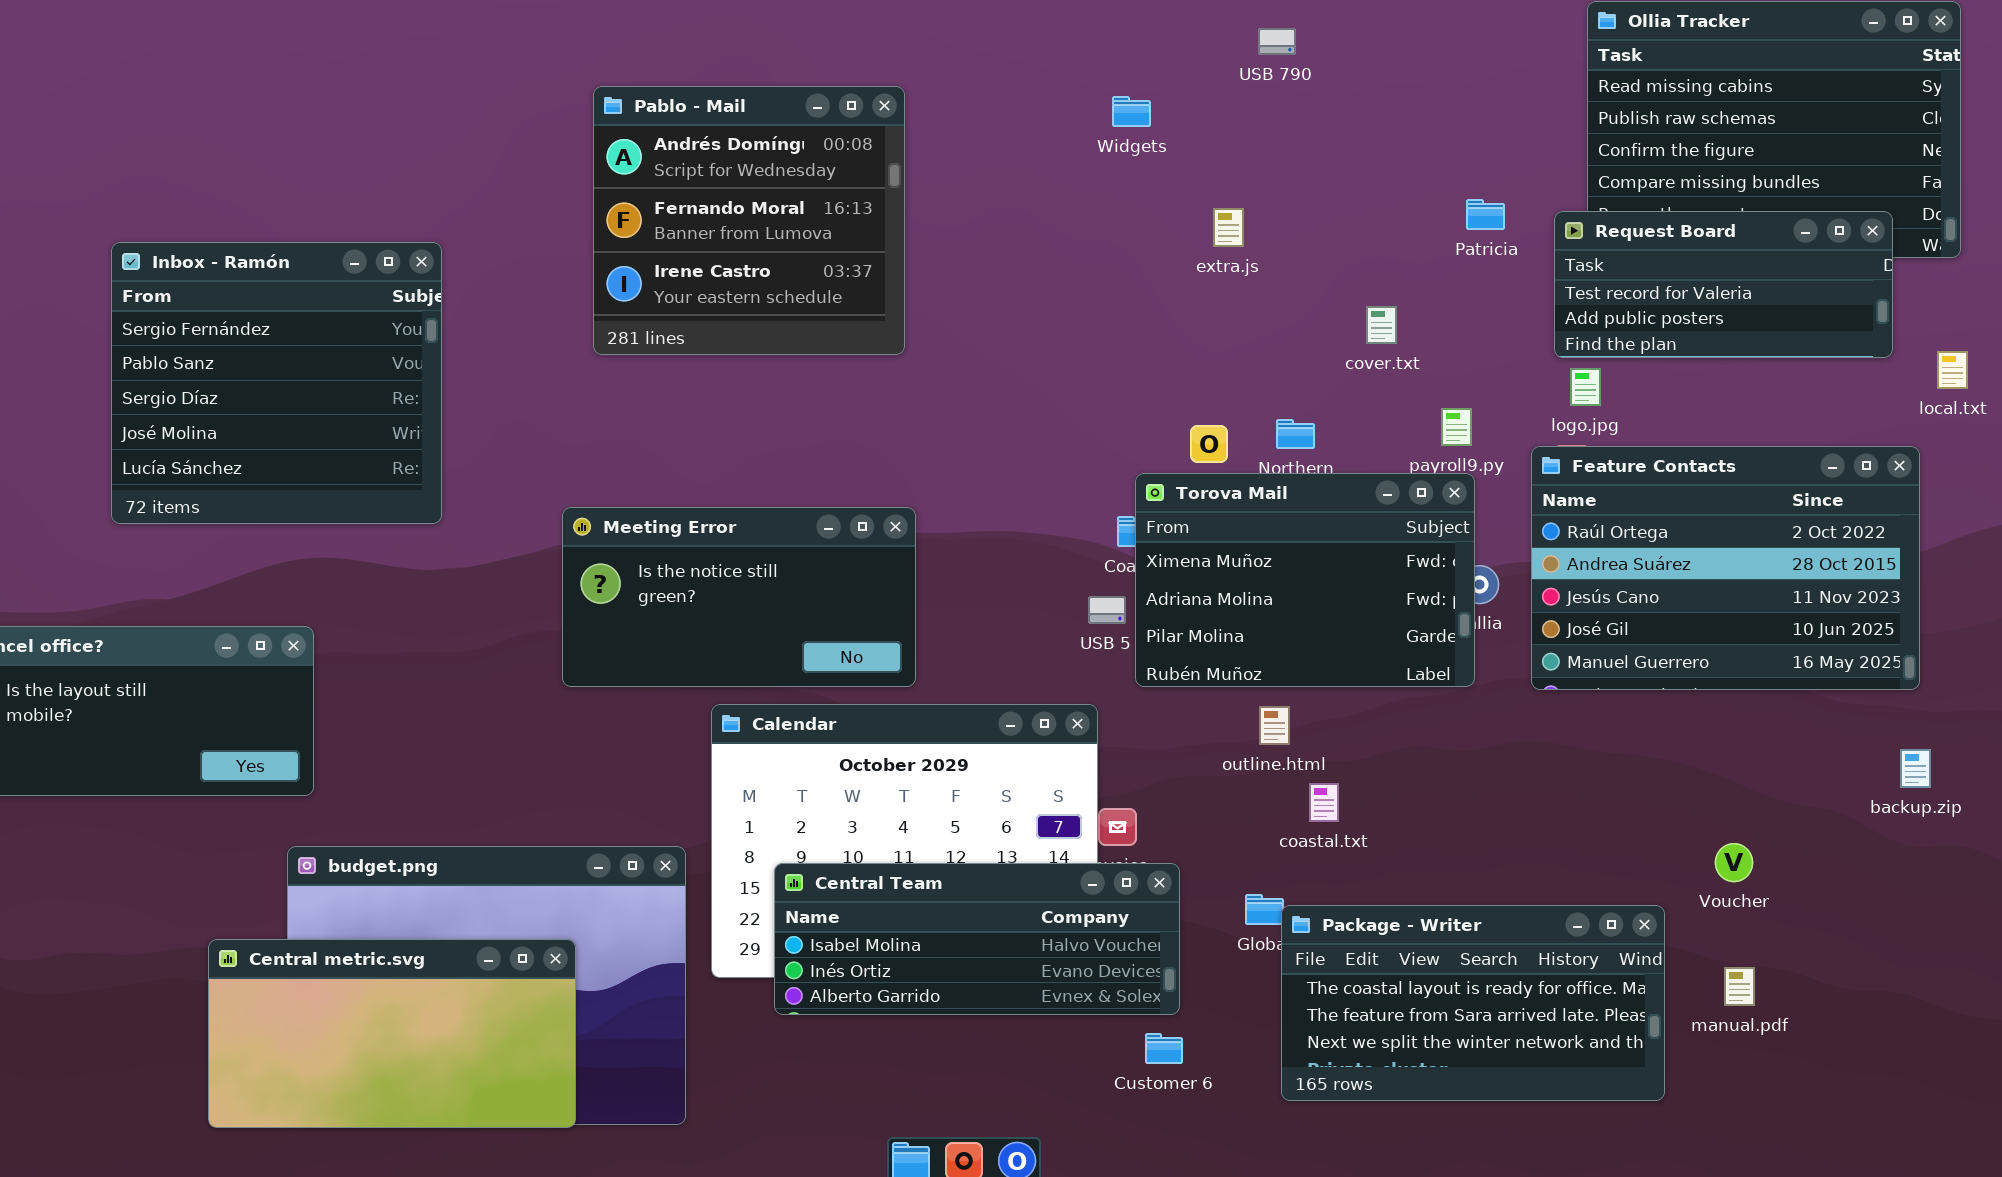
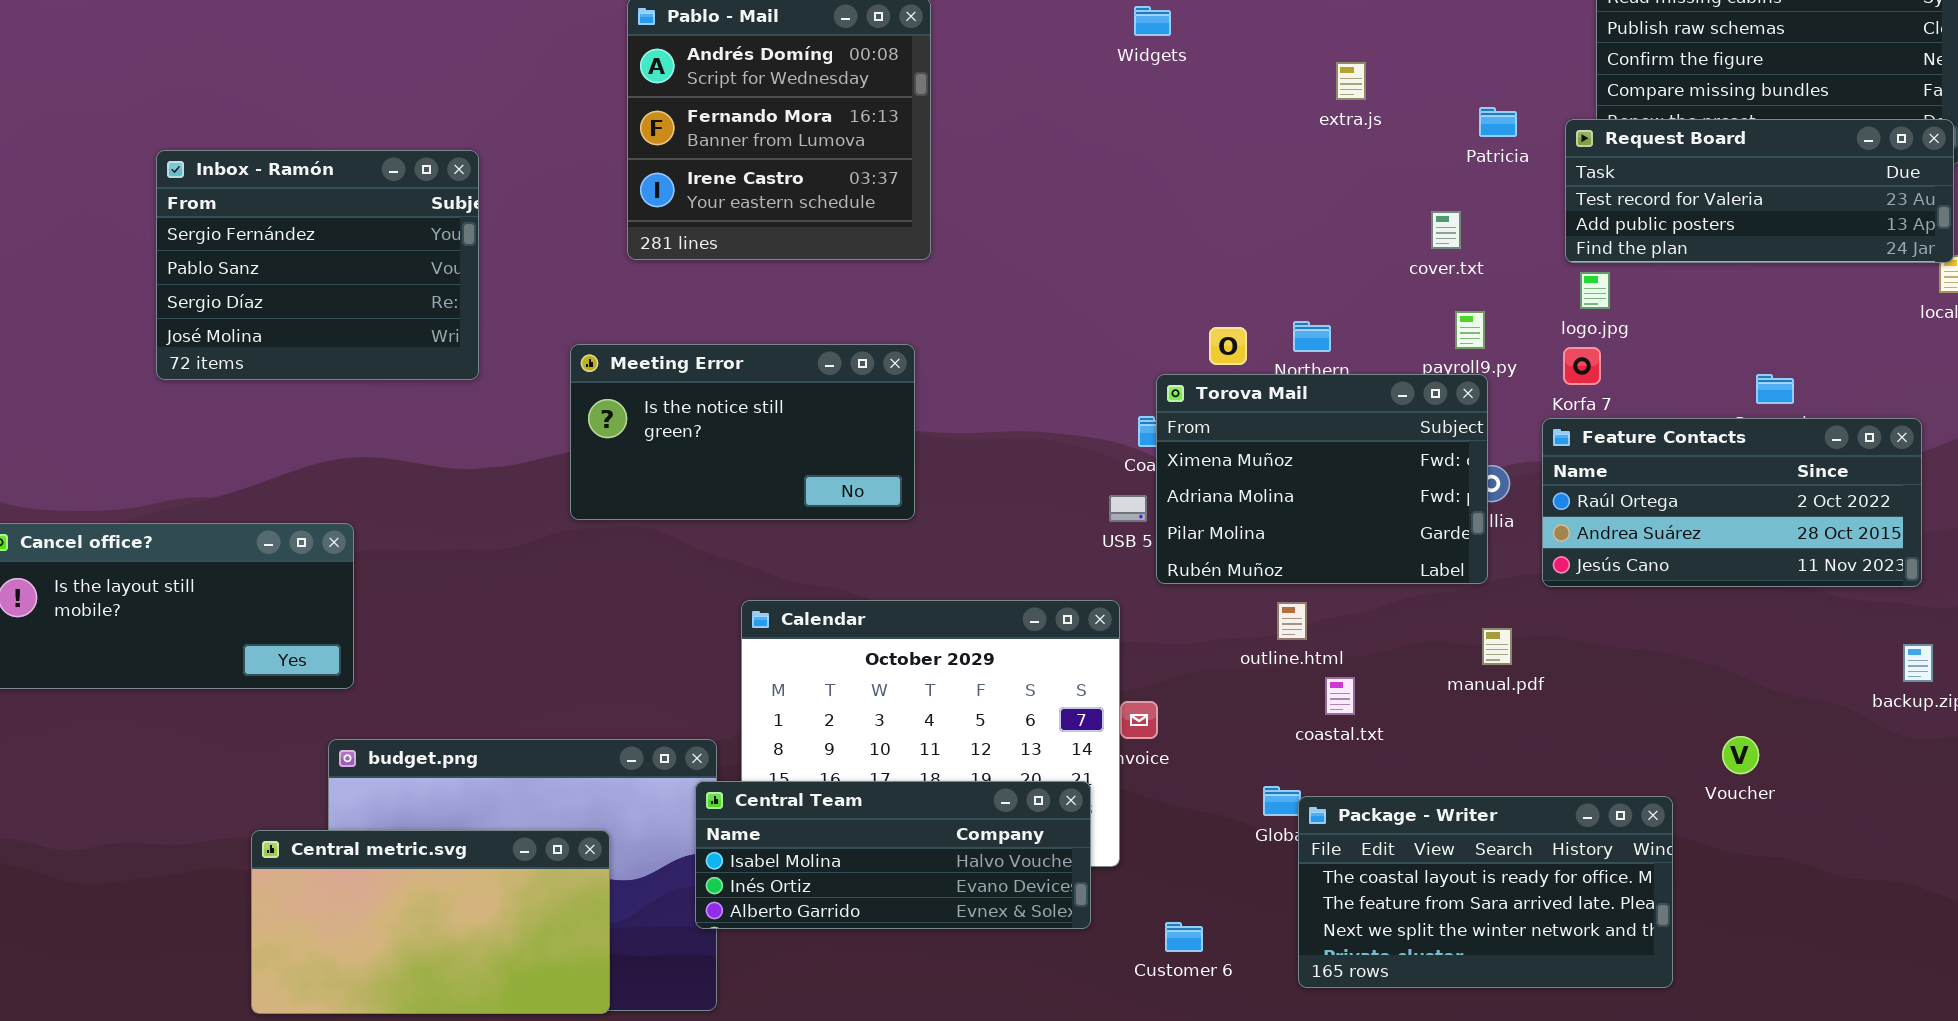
extra.js: [1213,208,1244,247] -> [1336,62,1366,100], moved
Request Board: [1554,211,1893,358] -> [1565,119,1954,263], resized
Inbox - Ramón: [111,242,442,524] -> [156,150,479,380], resized
cover.txt: [1366,306,1397,344] -> [1431,211,1461,249], moved
Feature Contacts: [1531,446,1920,690] -> [1542,418,1922,587], resized
Meeting Error: [562,507,916,687] -> [570,344,915,520], moved
Central Team: [774,863,1180,1015] -> [695,781,1091,929], moved
manual.pdf: [1724,967,1755,1006] -> [1482,628,1512,665], moved

